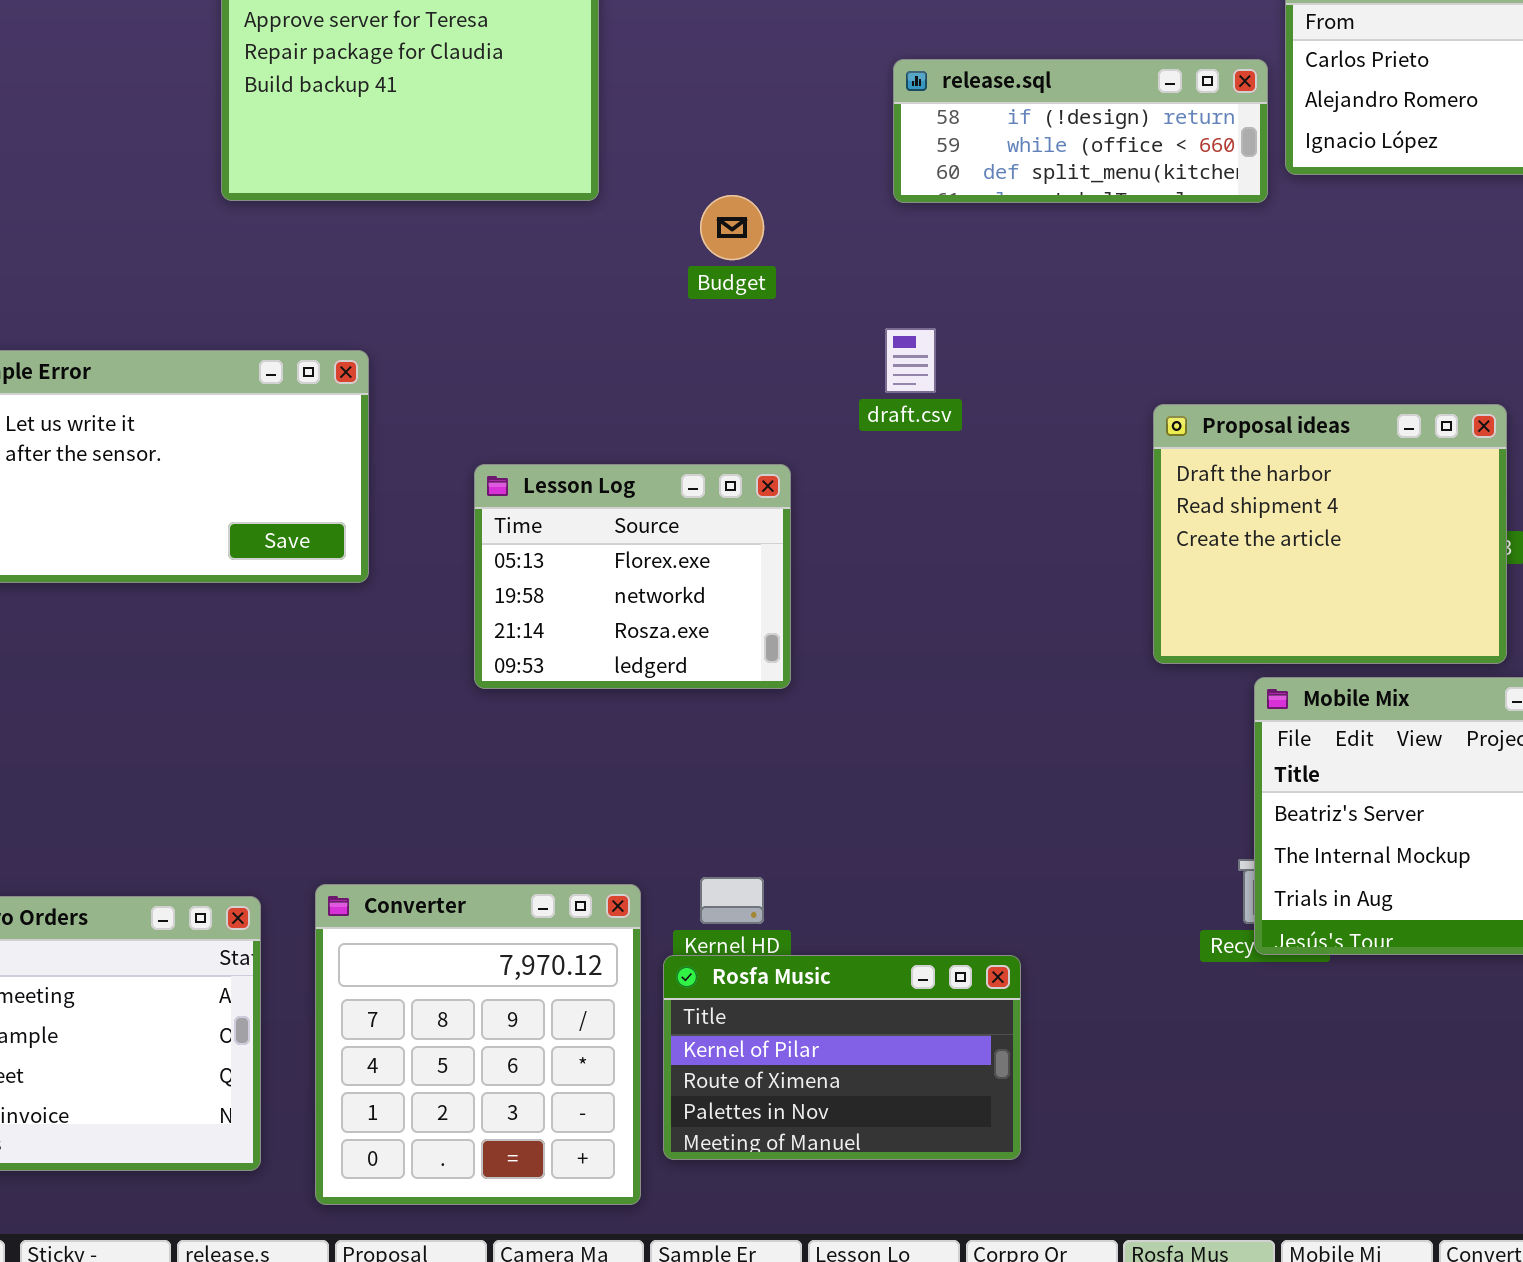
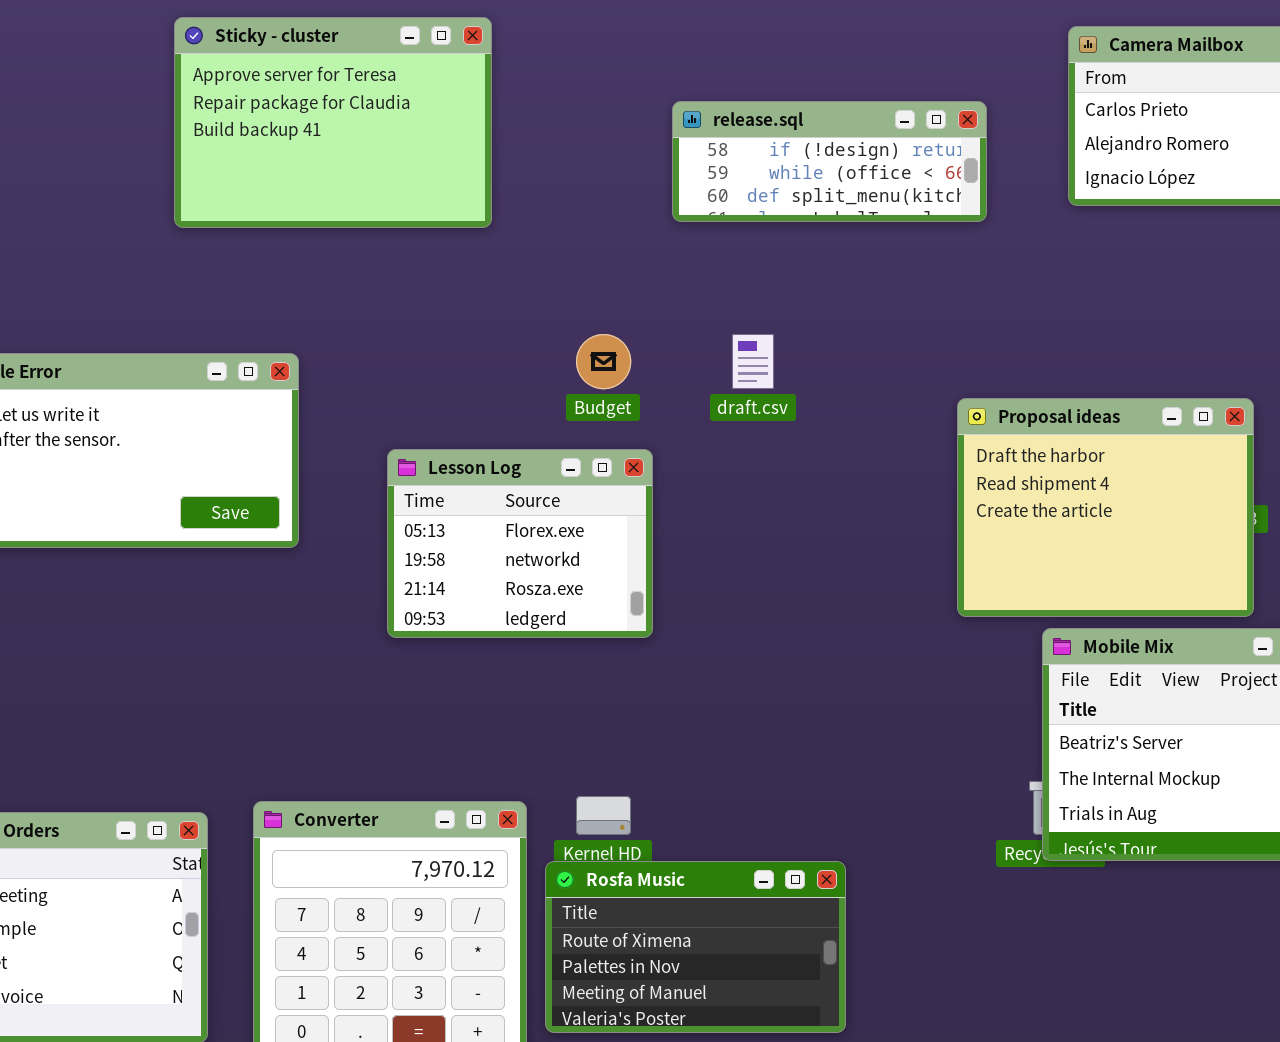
release.sql: [893,59,1268,203] -> [672,101,987,222], moved
Budget: [700,195,764,260] -> [576,334,631,389], moved
Rosfa Music: [663,955,1021,1160] -> [545,861,846,1033], scrolled down 1 row

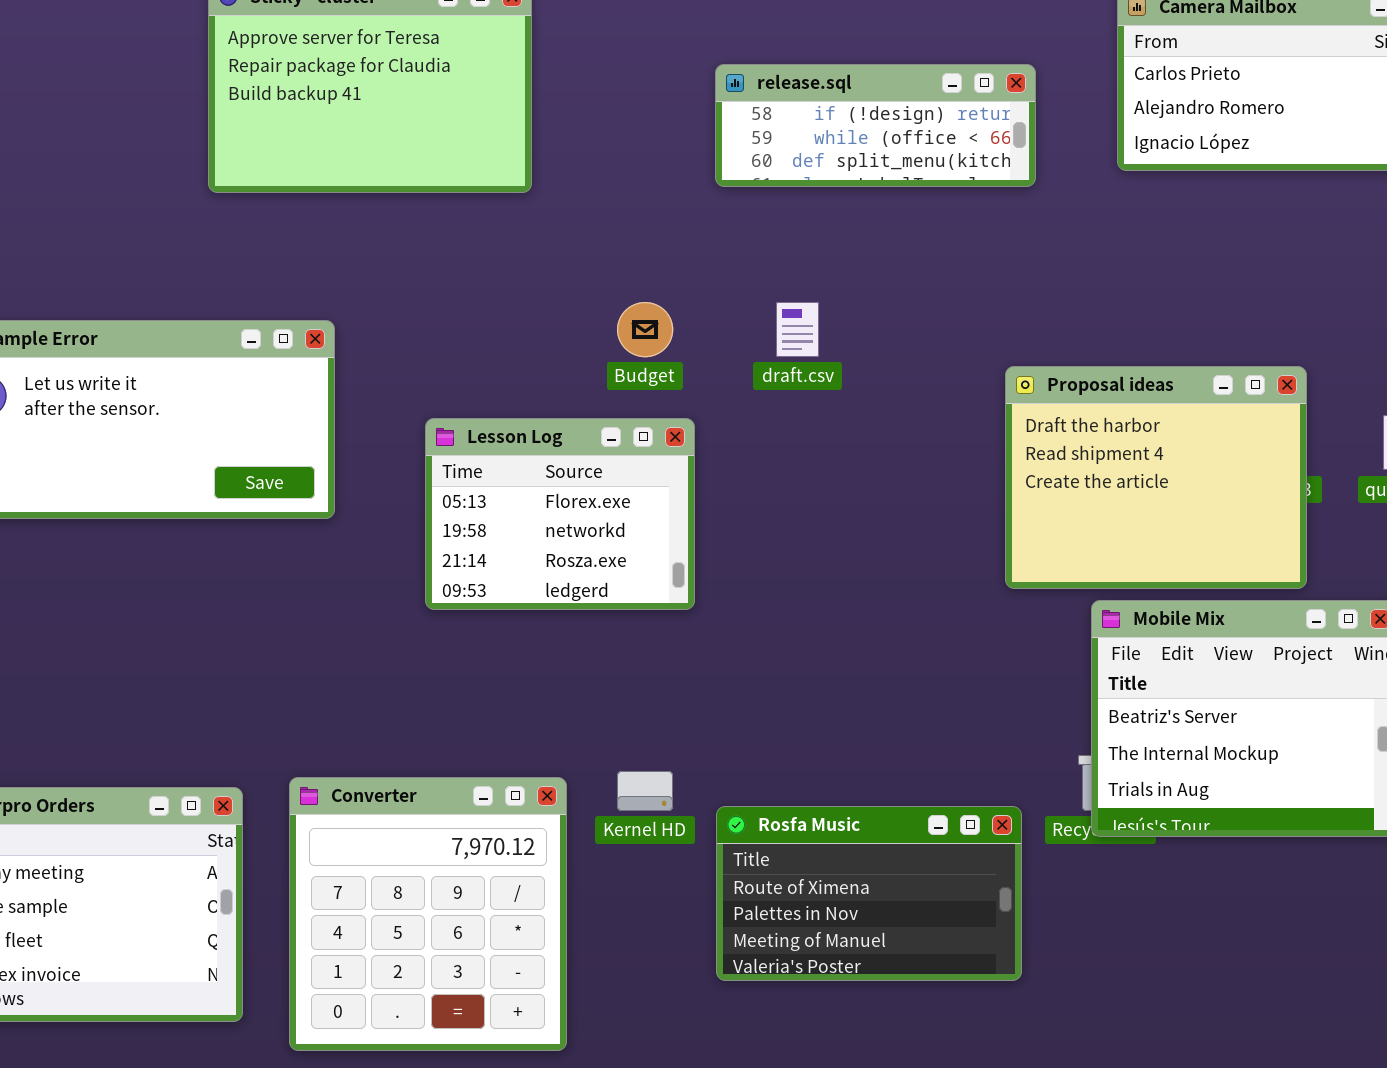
Rosfa Music: [545,861,846,1033] -> [716,806,1022,981], moved

